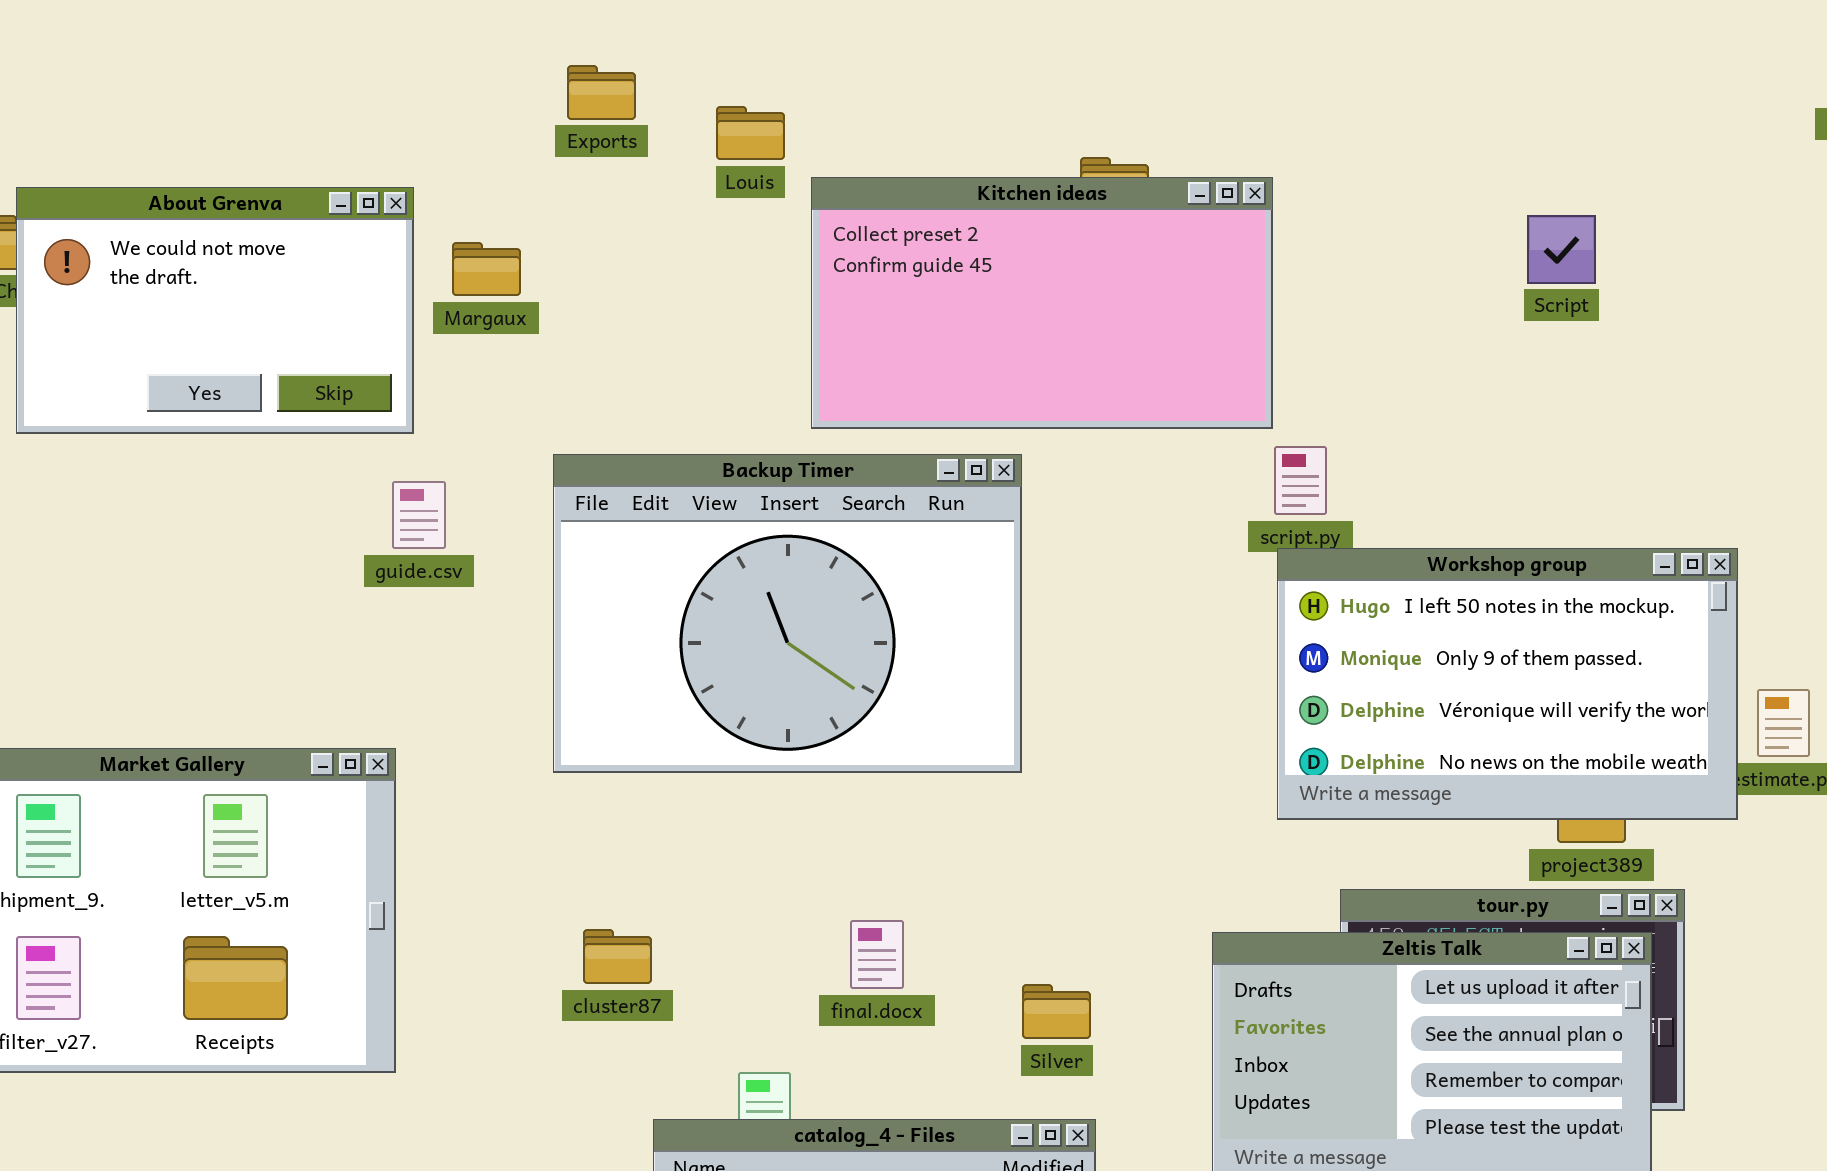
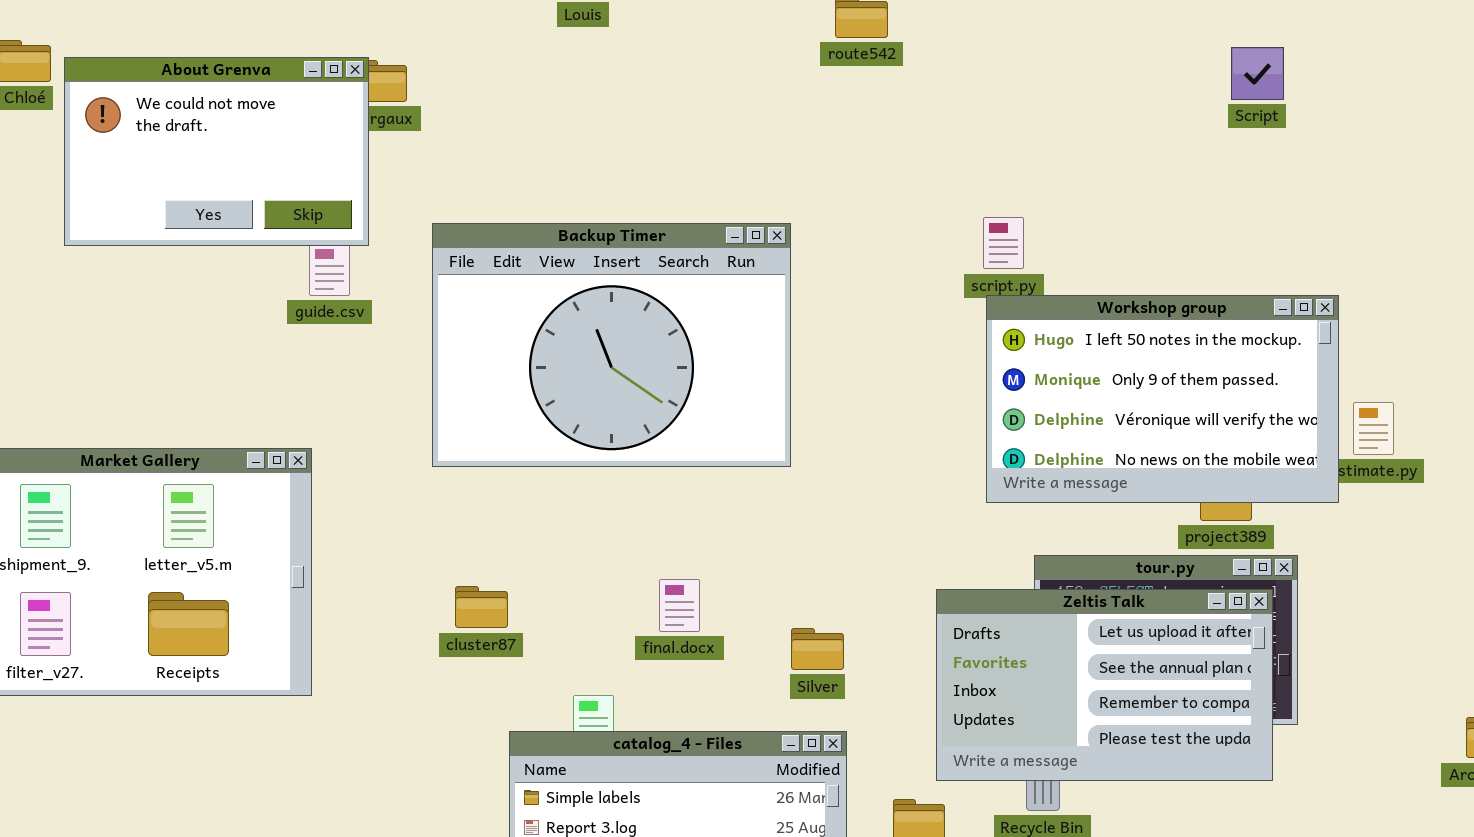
Kitchen ideas: [811,177,1273,429] -> none, closed
About Grenva: [16,187,414,434] -> [64,57,369,246], moved
Script: [1527,215,1596,284] -> [1231,47,1284,100], moved

